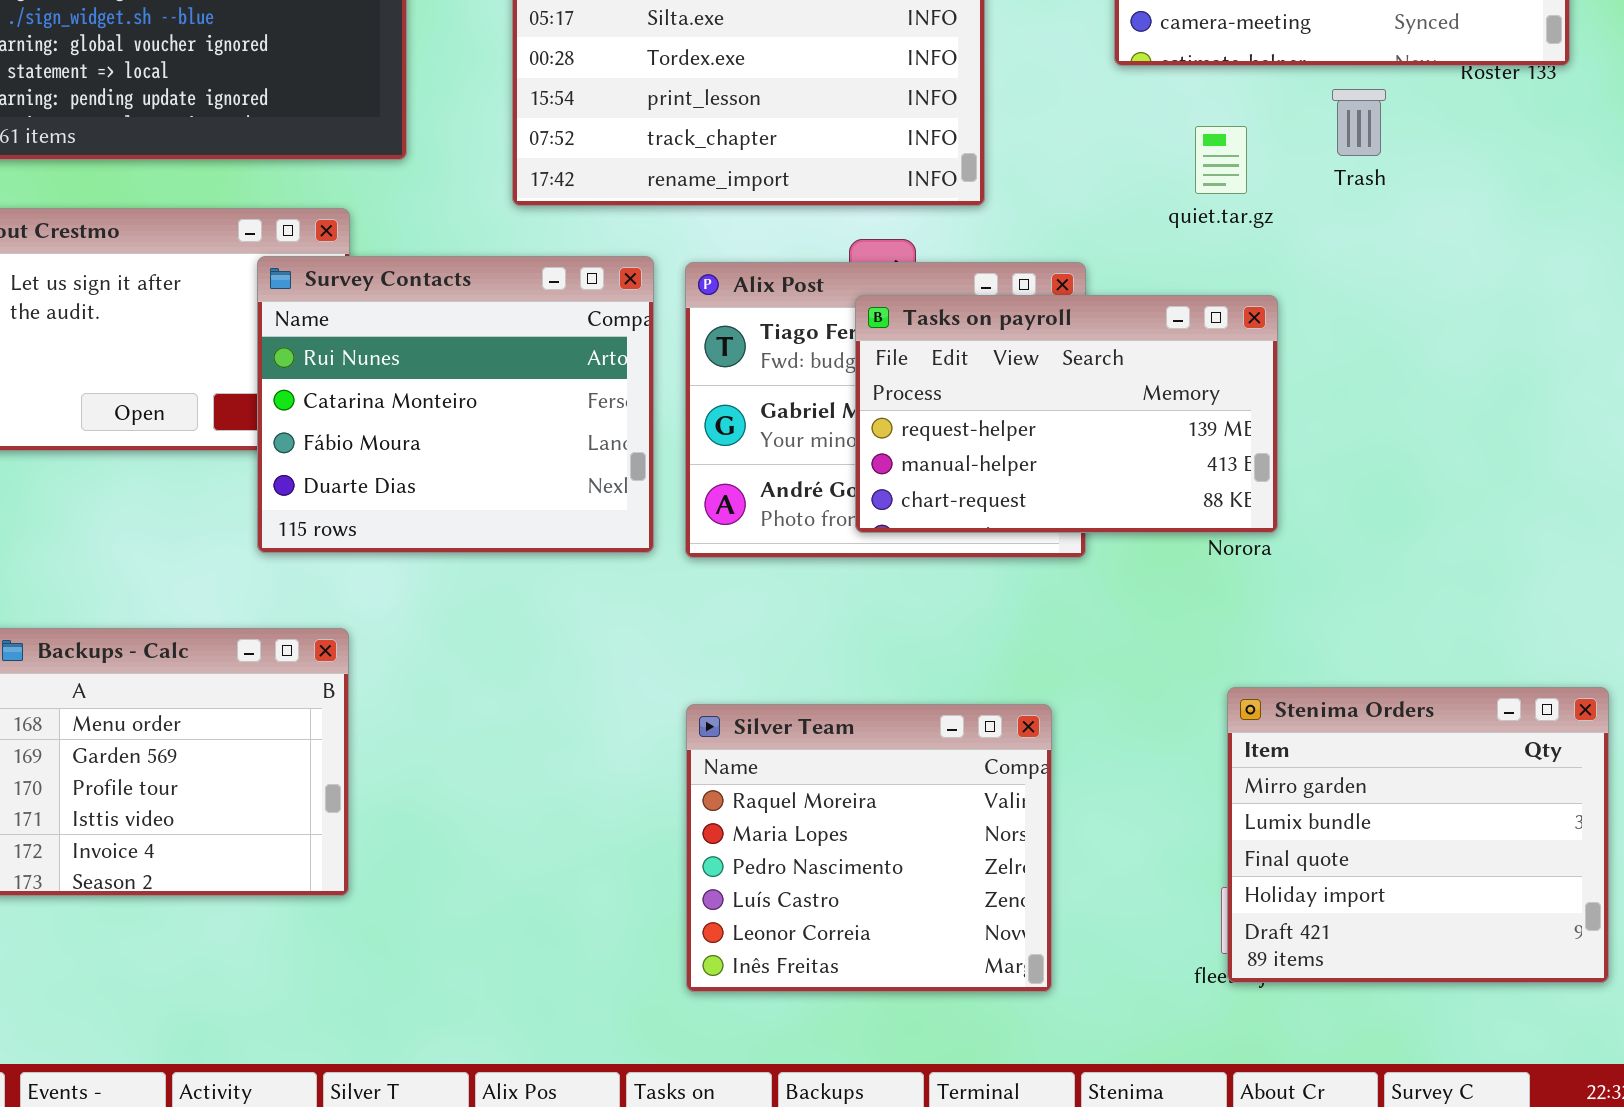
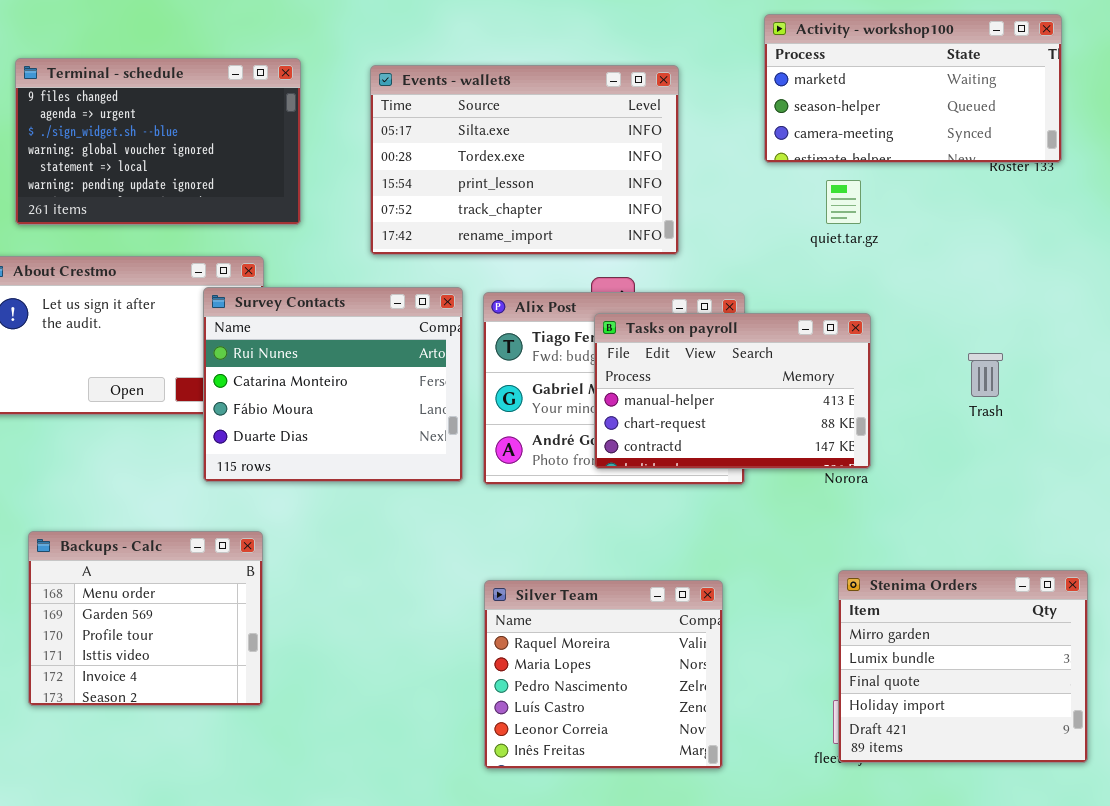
Trash: [1332,89,1386,156] -> [968,353,1003,397], moved
quiet.tar.gz: [1195,126,1247,194] -> [826,180,861,224], moved
Tasks on payroll: [855,295,1278,533] -> [594,313,871,469], scrolled down 1 row

